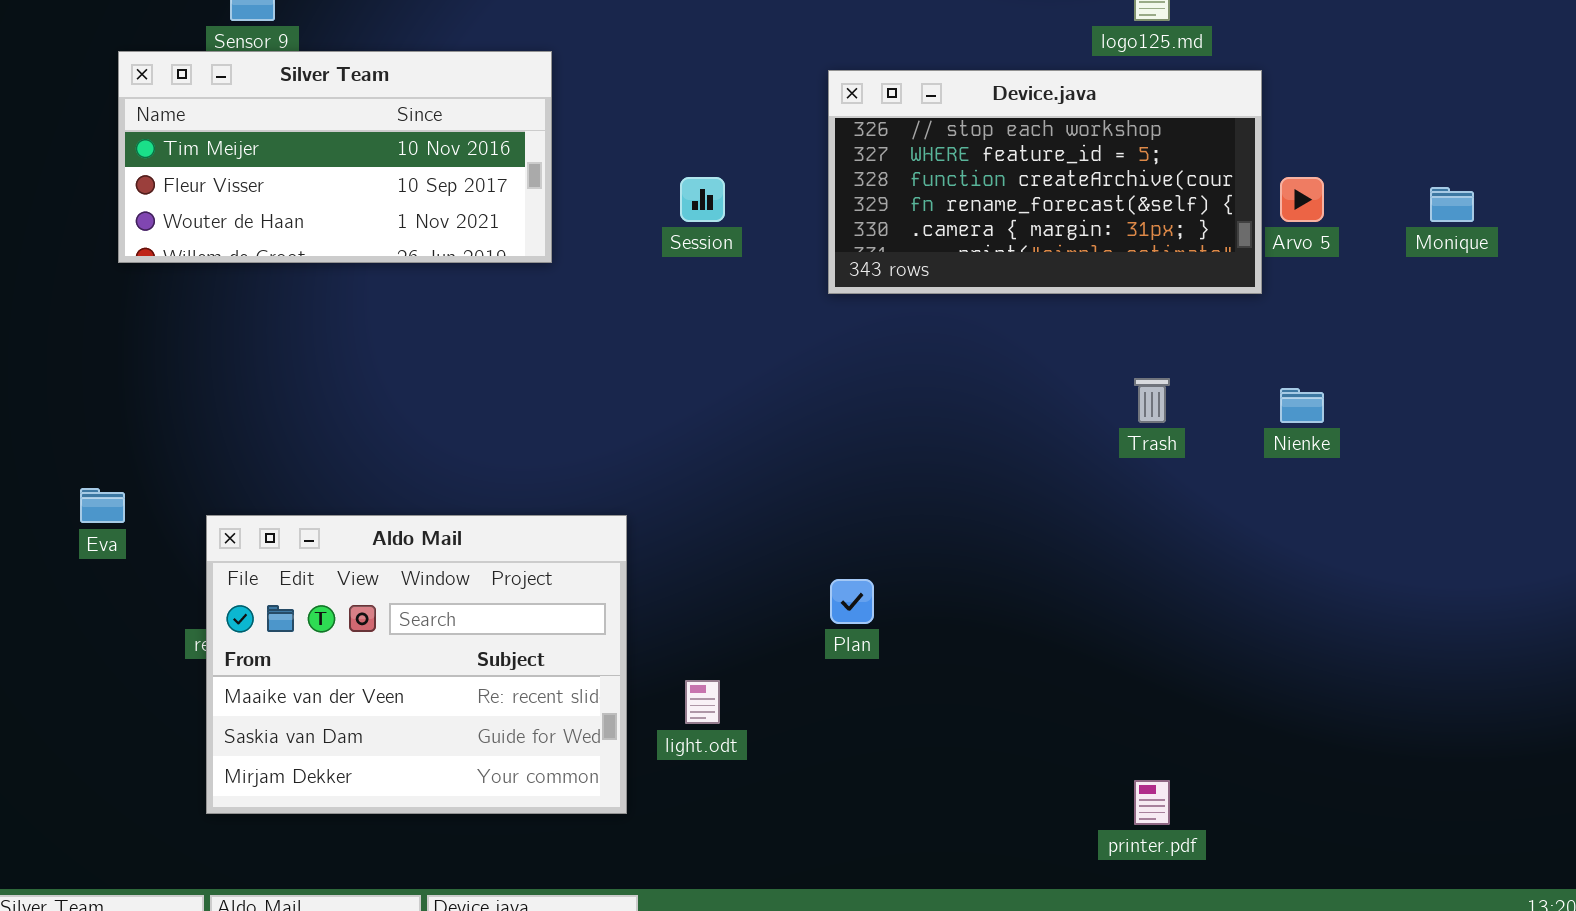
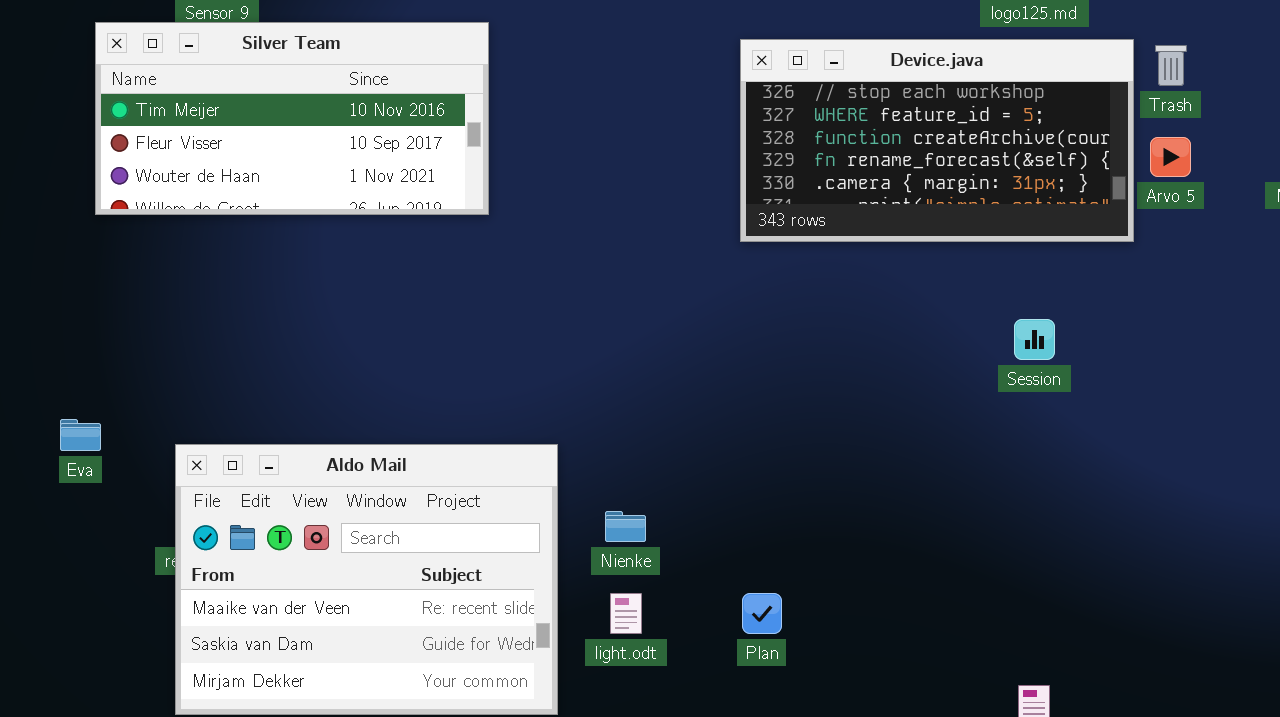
Session: [680,177,725,222] -> [1014,319,1055,360], moved
Trash: [1134,378,1170,423] -> [1155,45,1187,86], moved
Nienke: [1280,388,1324,423] -> [605,511,646,542], moved
Plan: [830,579,874,624] -> [742,593,782,634], moved

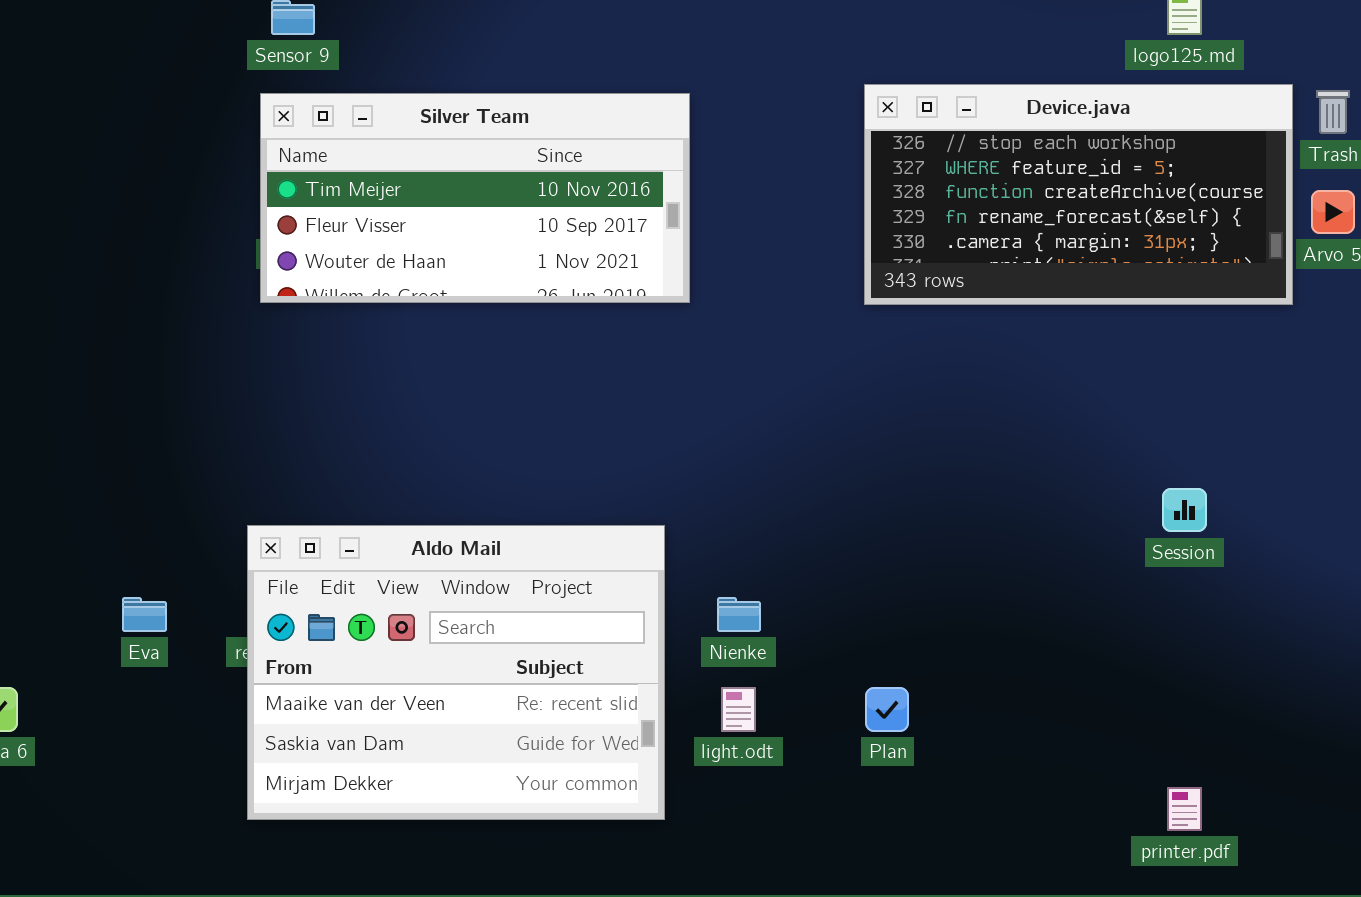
Silver Team: [95,22,489,215] -> [260,93,690,303], moved
Session: [1014,319,1055,360] -> [1162,488,1207,532], moved
Eva: [60,419,101,451] -> [122,597,167,632], moved

